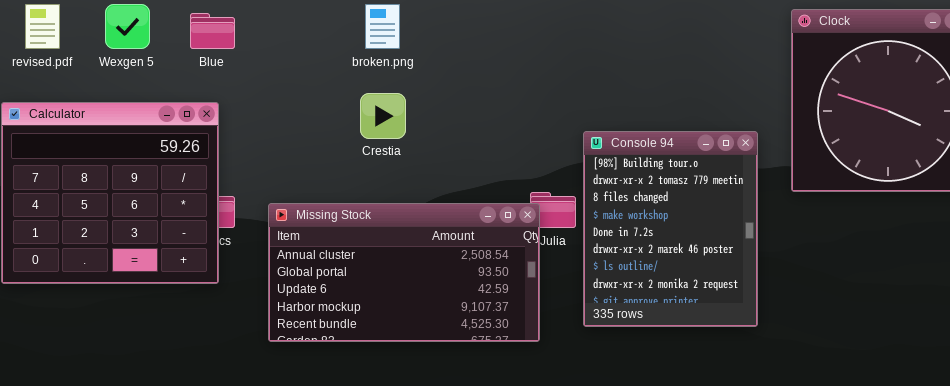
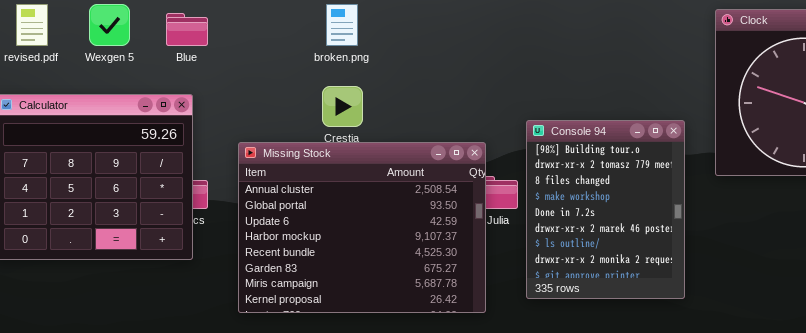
Missing Stock: [268,203,540,342] -> [238,142,486,313], resized

